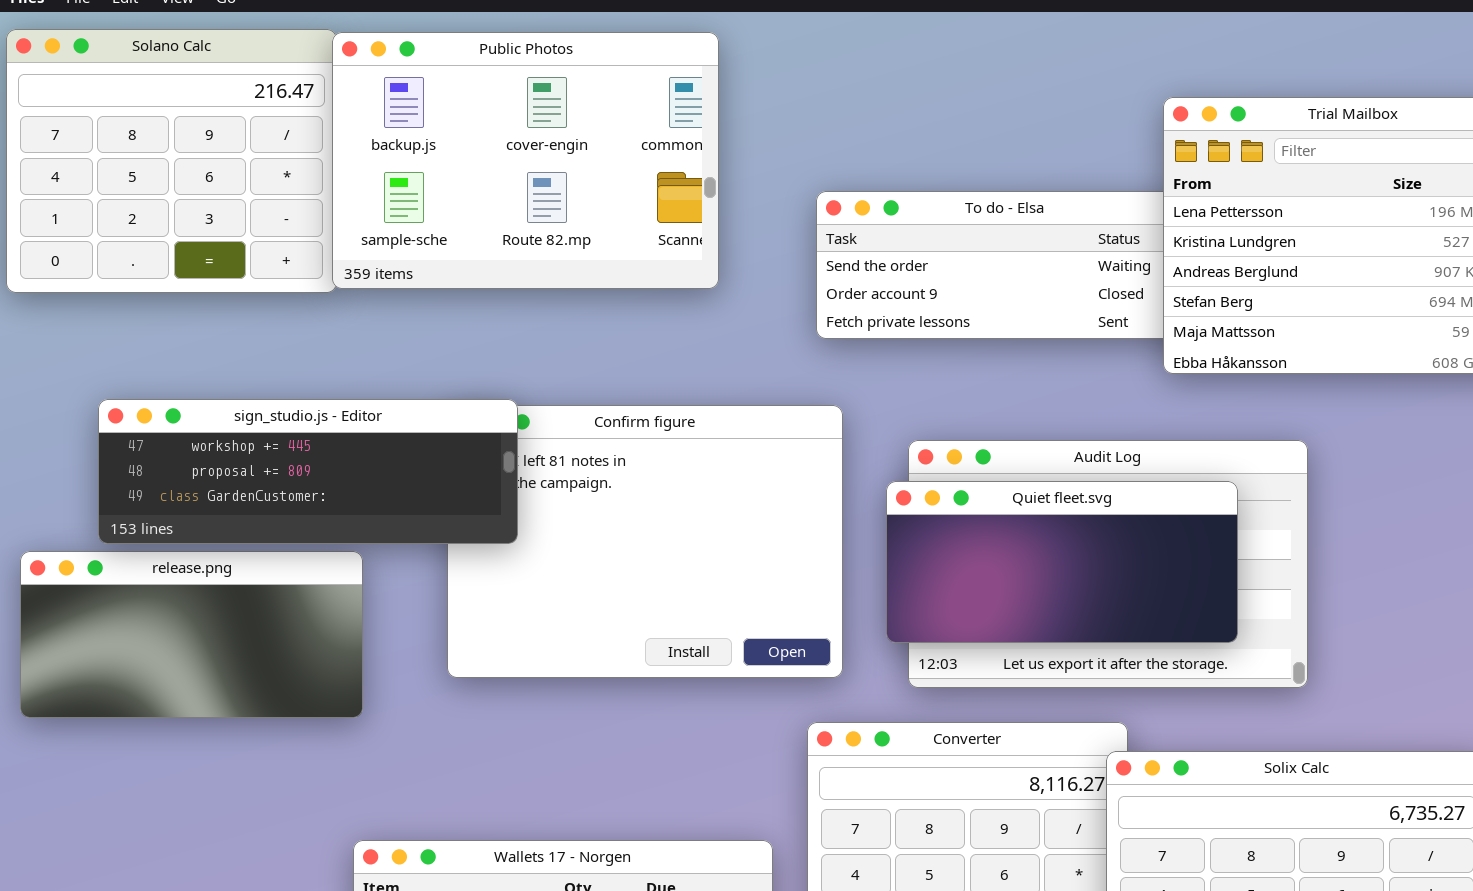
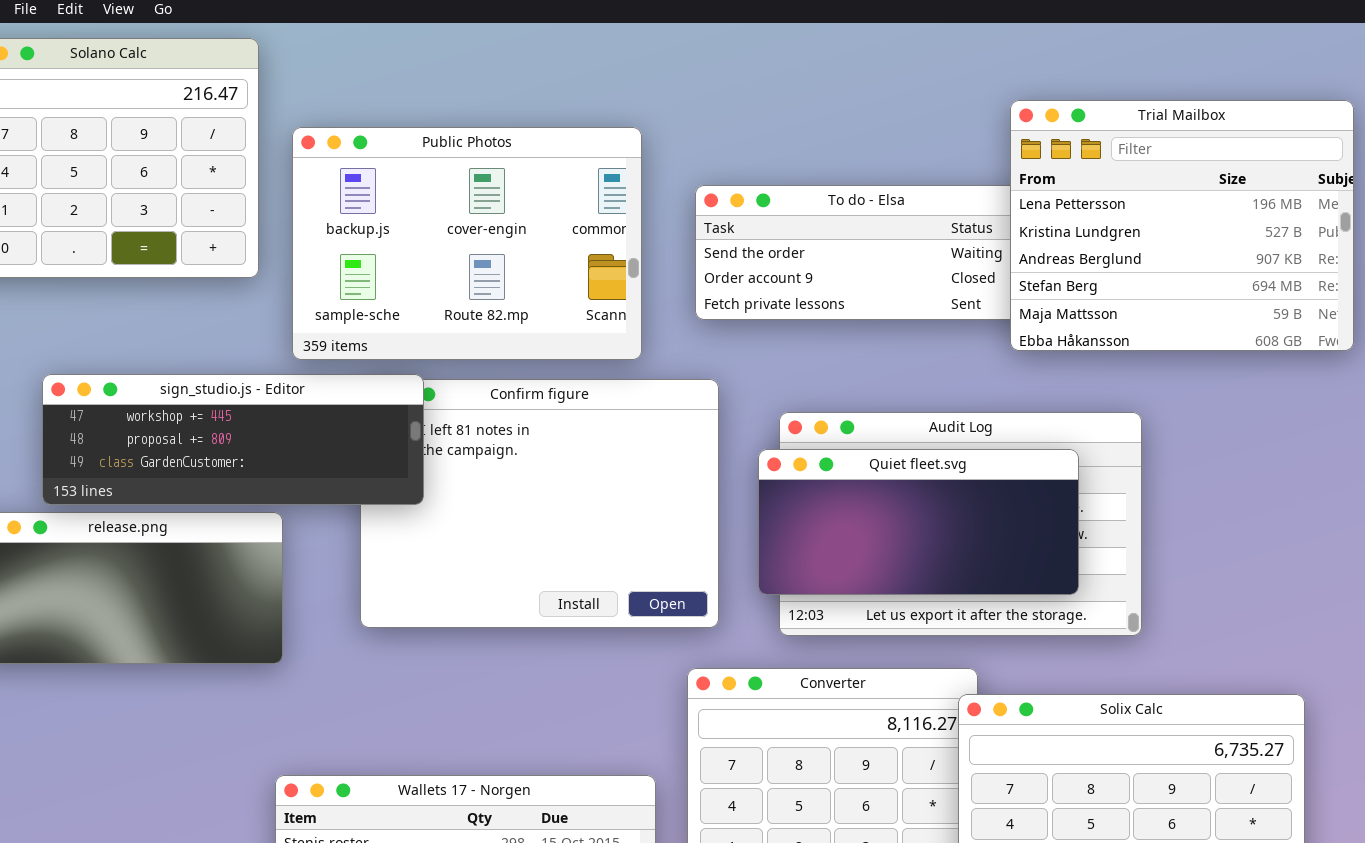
Public Photos: [332,32,719,289] -> [292,127,642,360], moved

